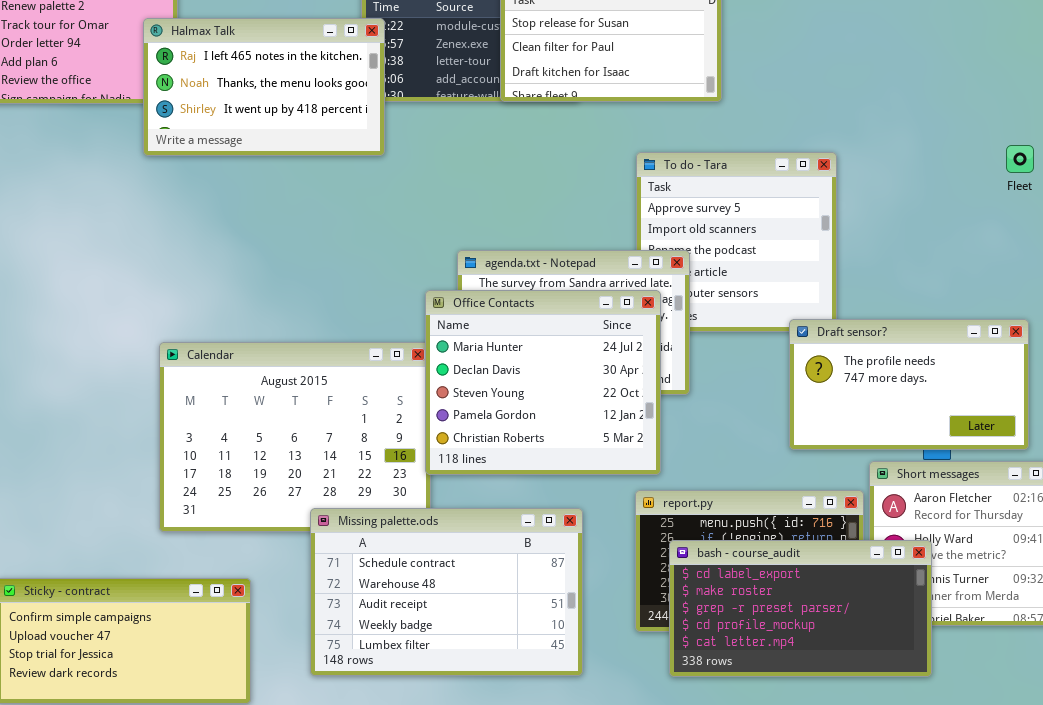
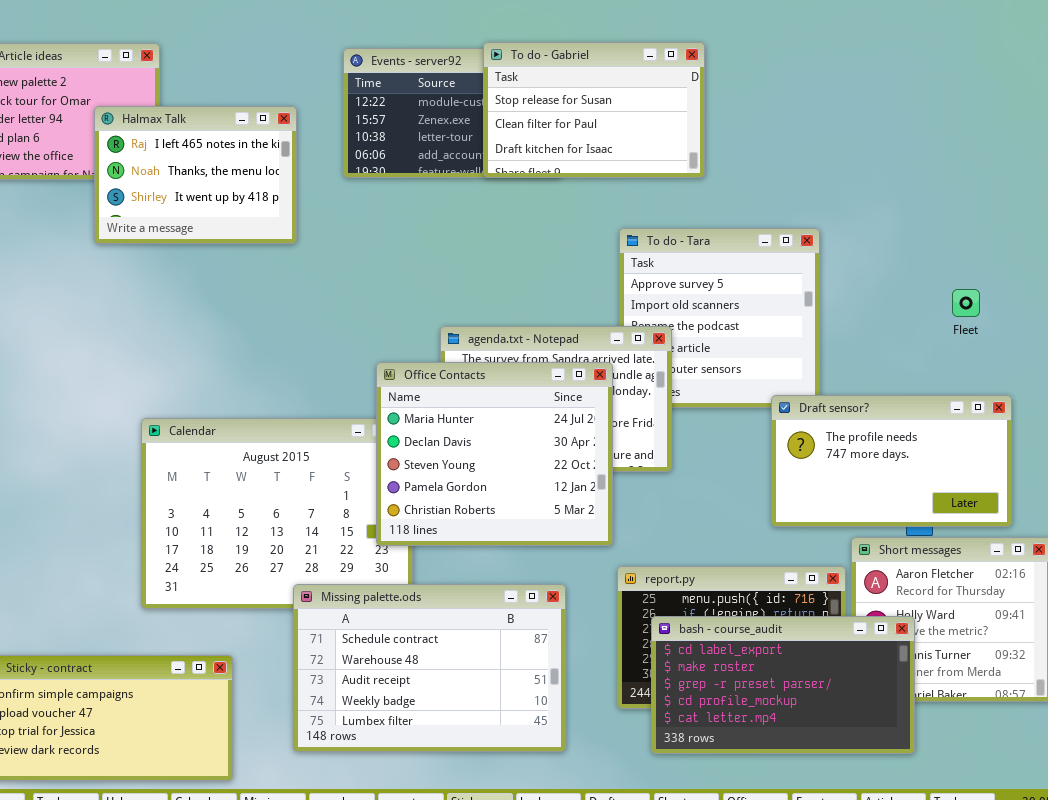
Halmax Talk: [143,18,385,156] -> [94,106,297,244], moved, resized
Fleet: [1006,145,1034,173] -> [952,289,980,317], moved
Office Contacts: [425,290,661,475] -> [376,362,613,546], moved

